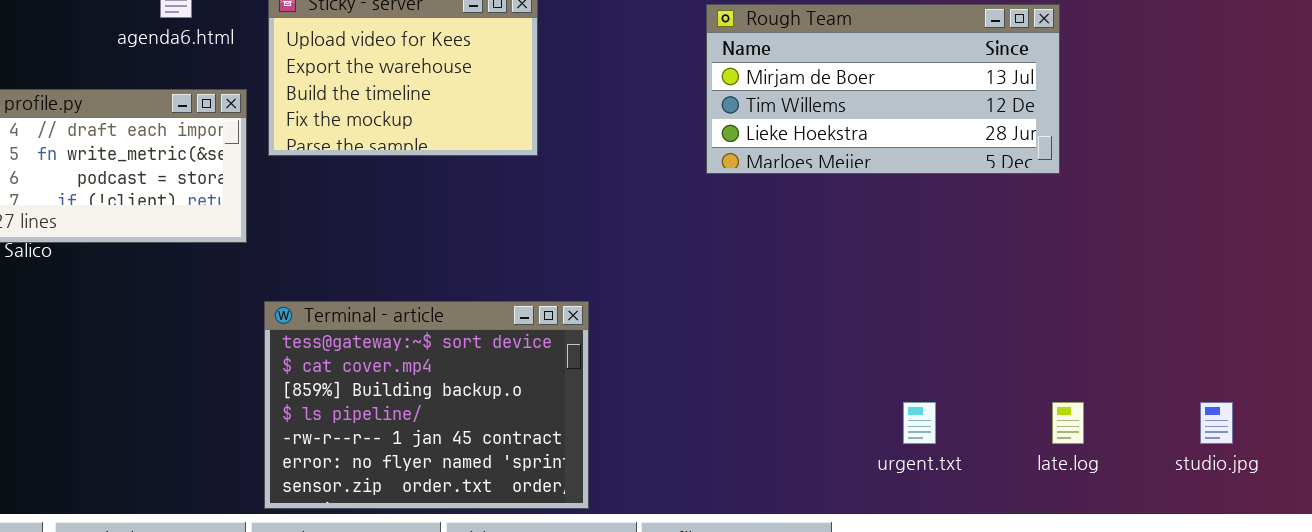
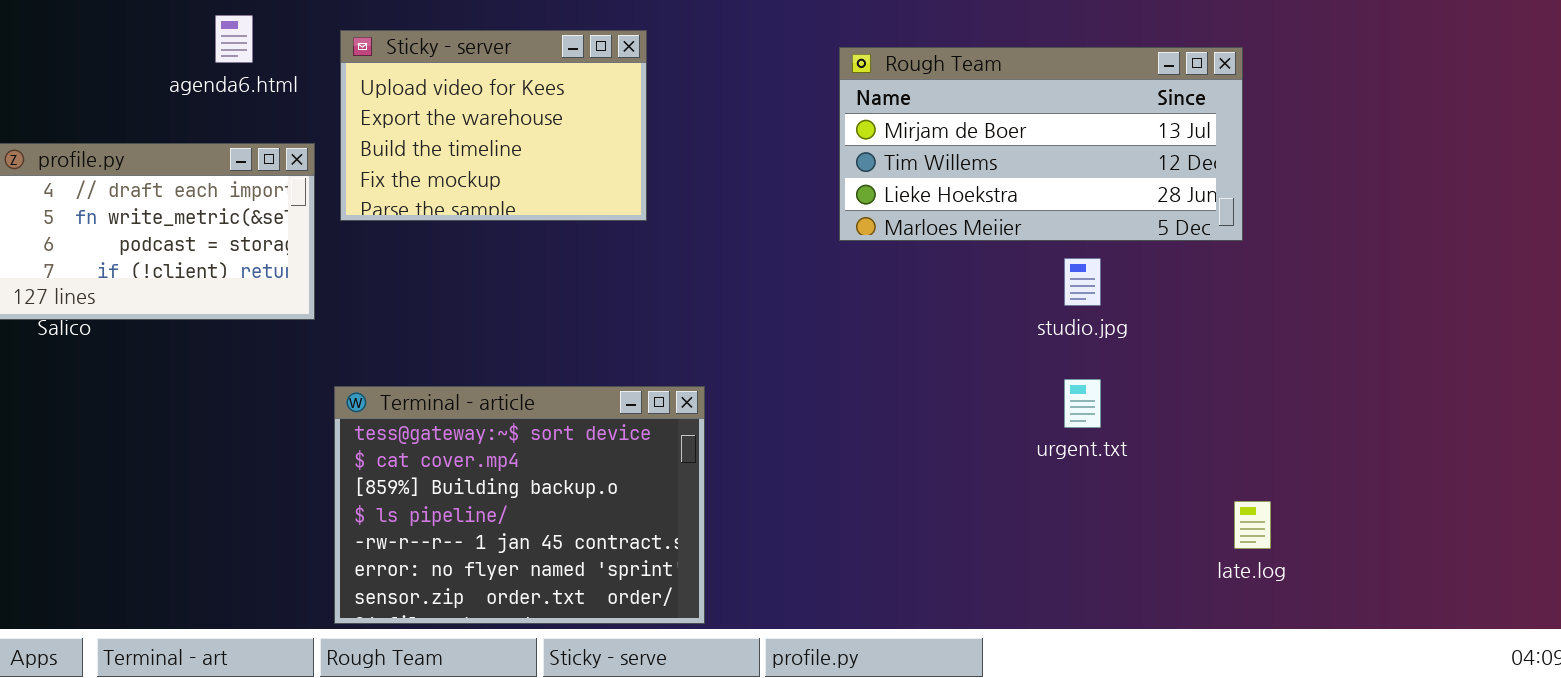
urgent.txt: [903,402,936,444] -> [1064,379,1101,428], moved
studio.jpg: [1200,402,1233,444] -> [1064,258,1101,306], moved

